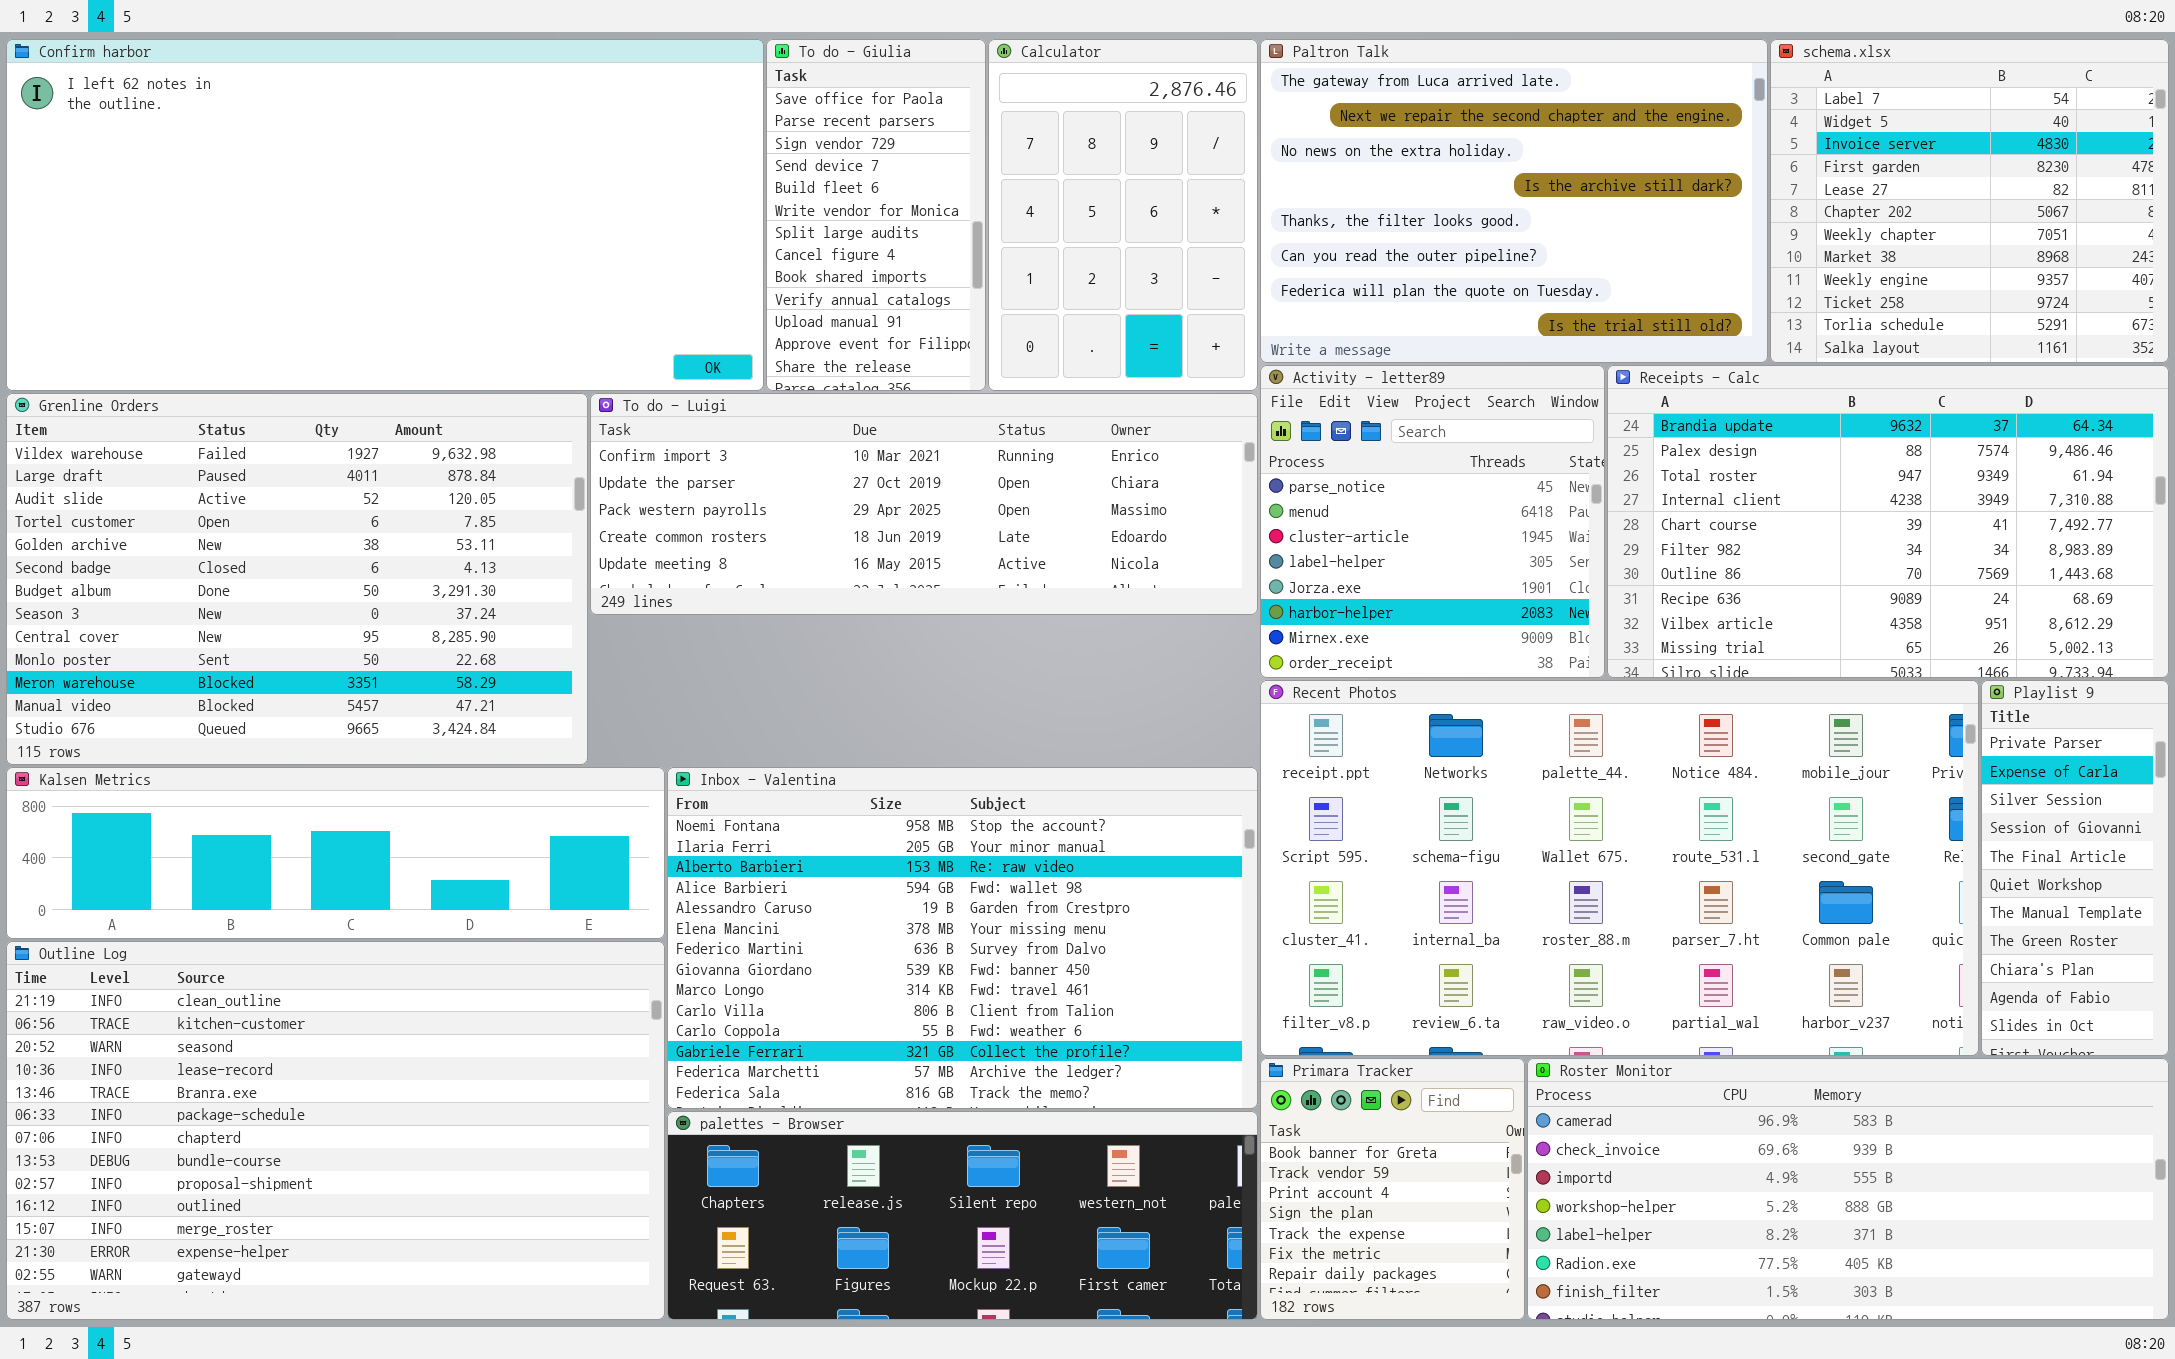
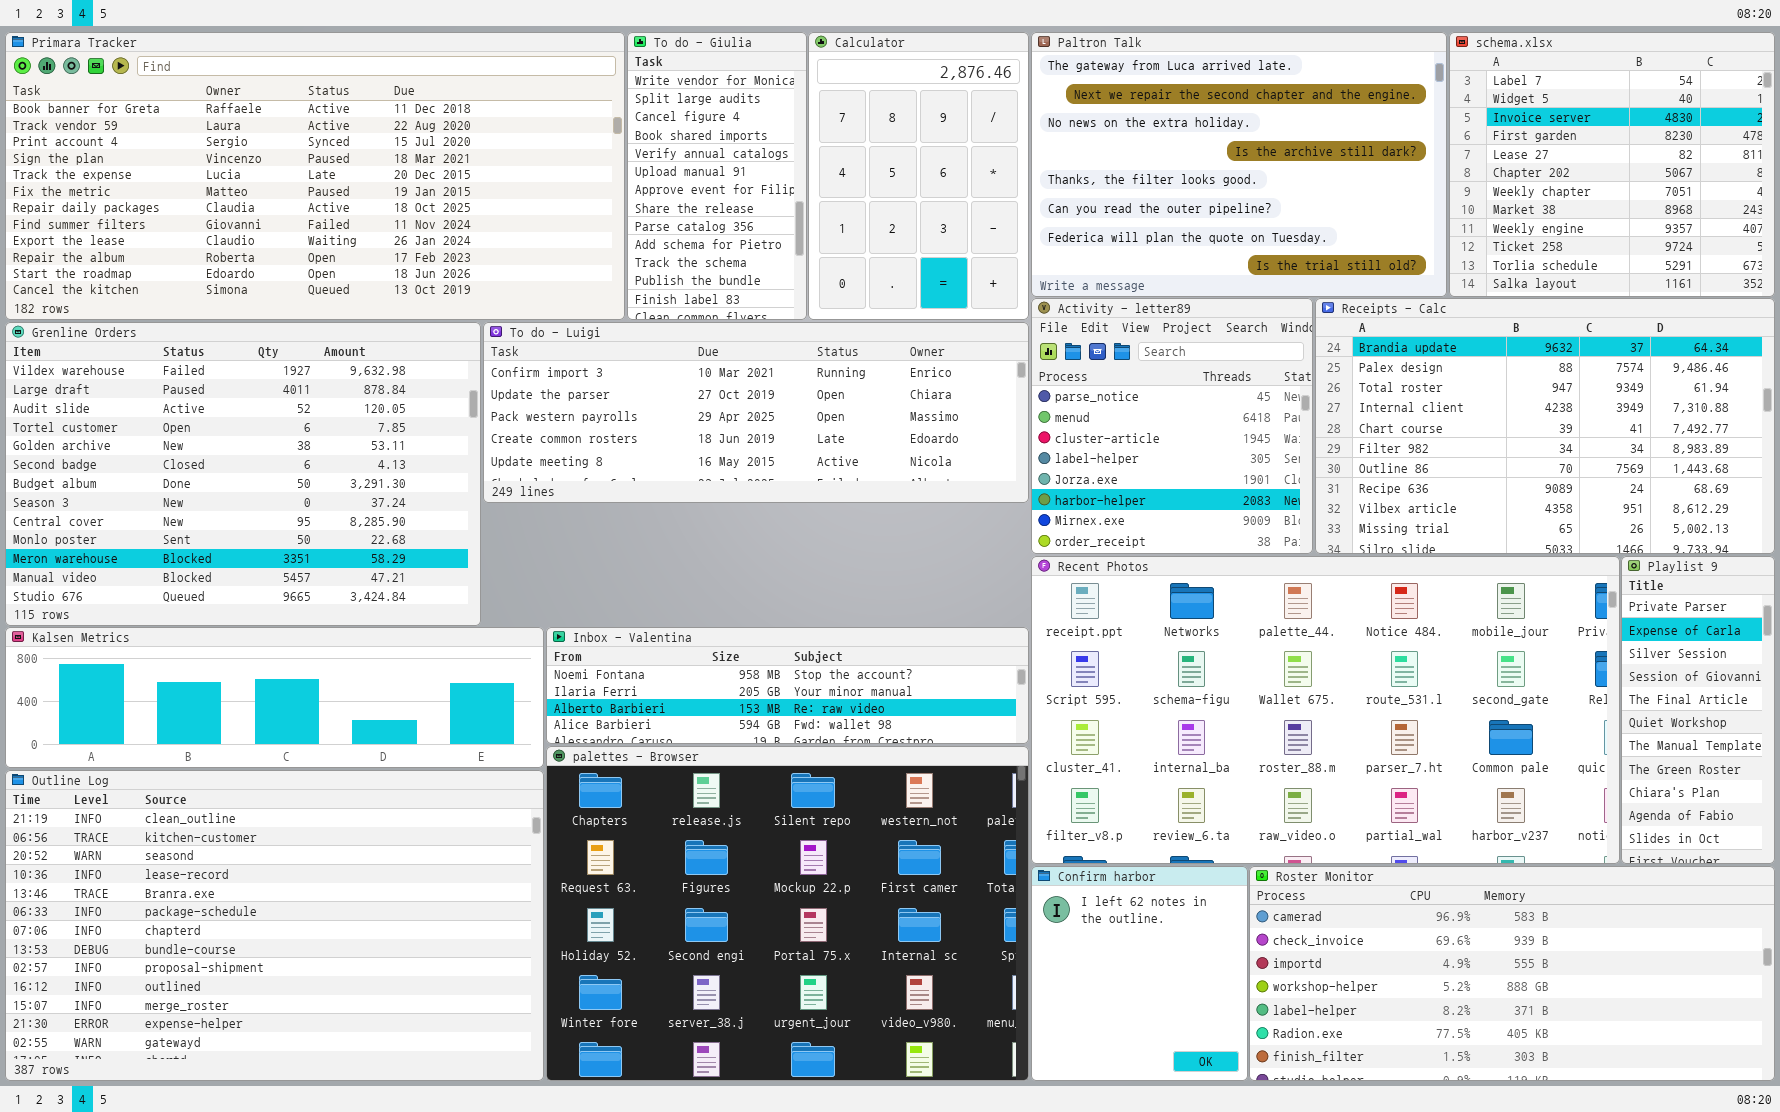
Confirm harbor: [6,39,764,391] -> [1031,866,1248,1081], moved, resized
To do - Giulia: [766,39,986,391] -> [627,32,807,320], scrolled down 5 rows
Inbox - Valentina: [667,767,1258,1109] -> [546,627,1029,744], resized
Primara Tracker: [1260,1058,1525,1320] -> [5,32,625,320], moved, resized
palettes - Browser: [667,1111,1258,1320] -> [546,746,1029,1081], resized

